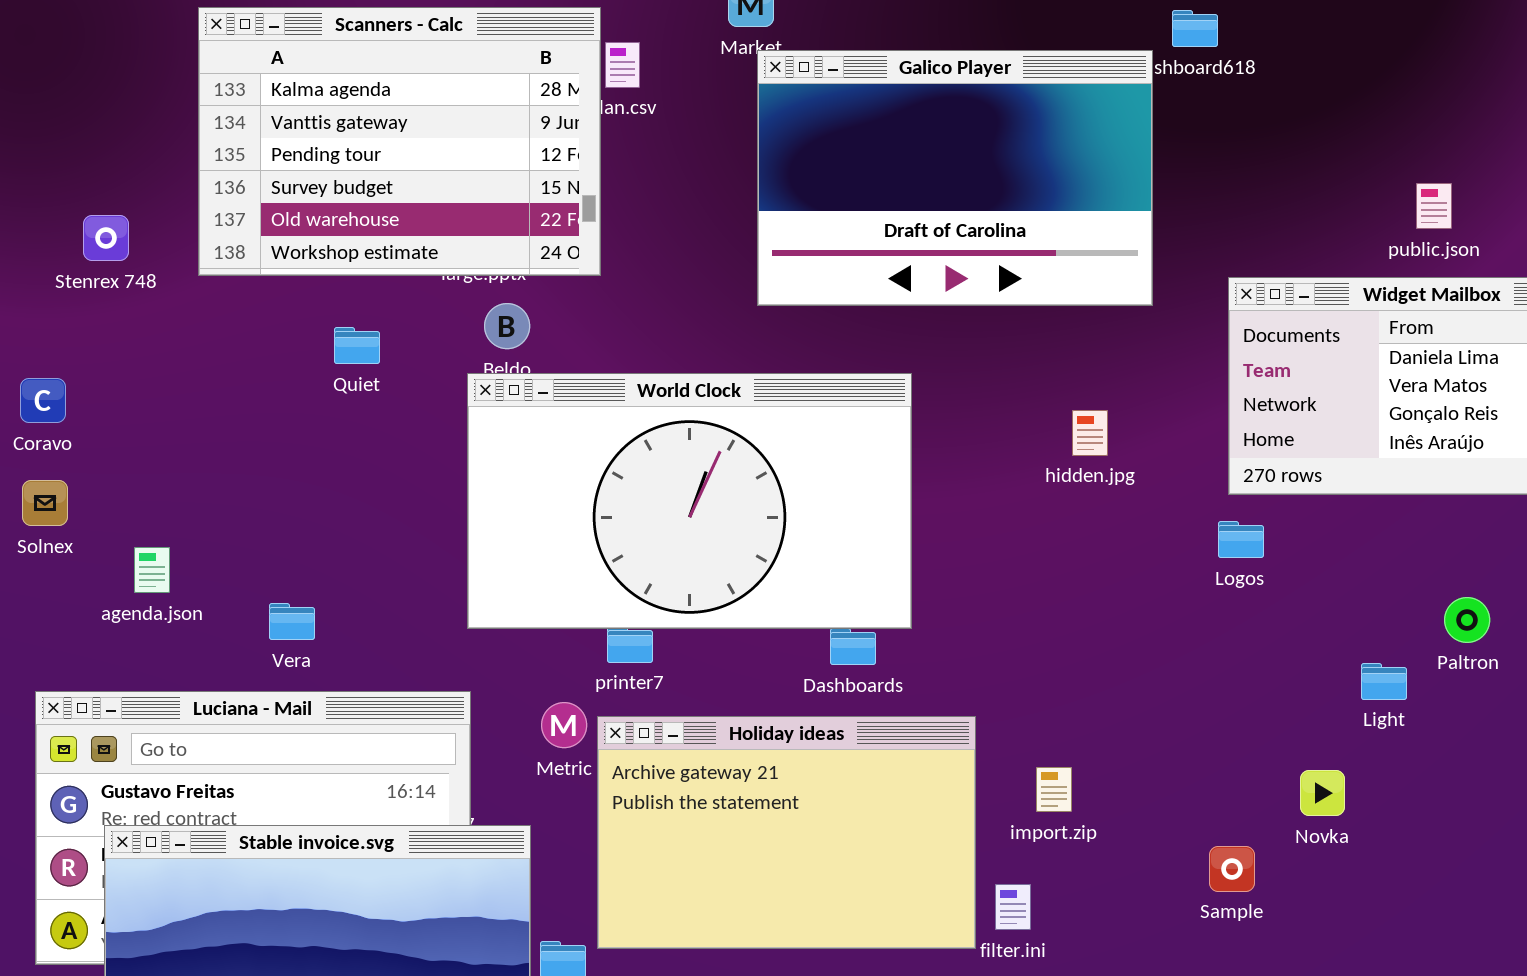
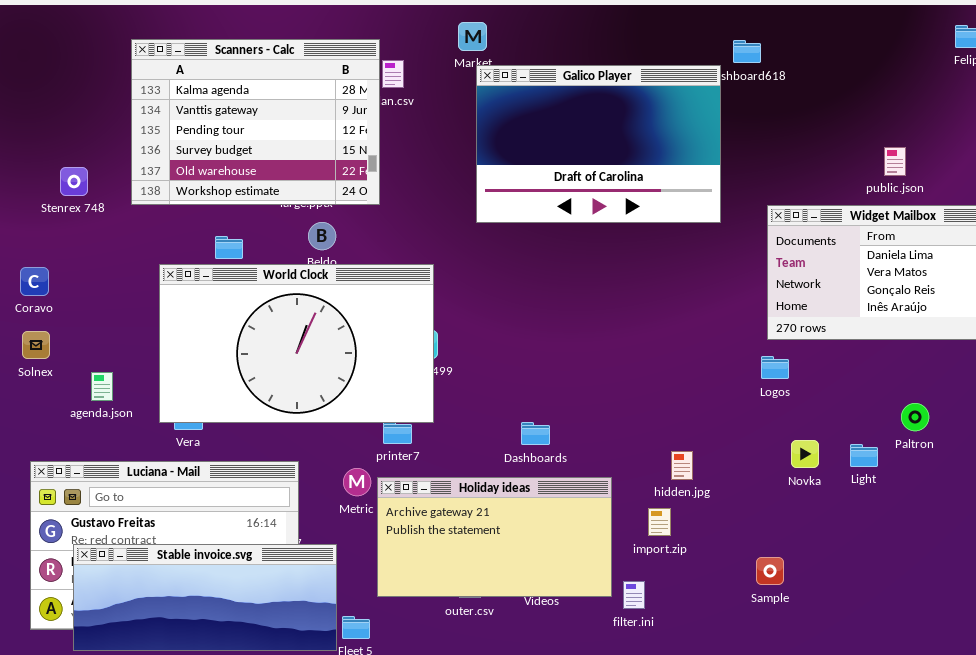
World Clock: [467,373,912,629] -> [159,264,434,423], moved
hidden.jpg: [1072,410,1108,456] -> [671,451,693,480], moved
Holiday ideas: [597,716,976,949] -> [377,477,612,597], resized
Novka: [1300,770,1345,816] -> [791,440,819,468], moved

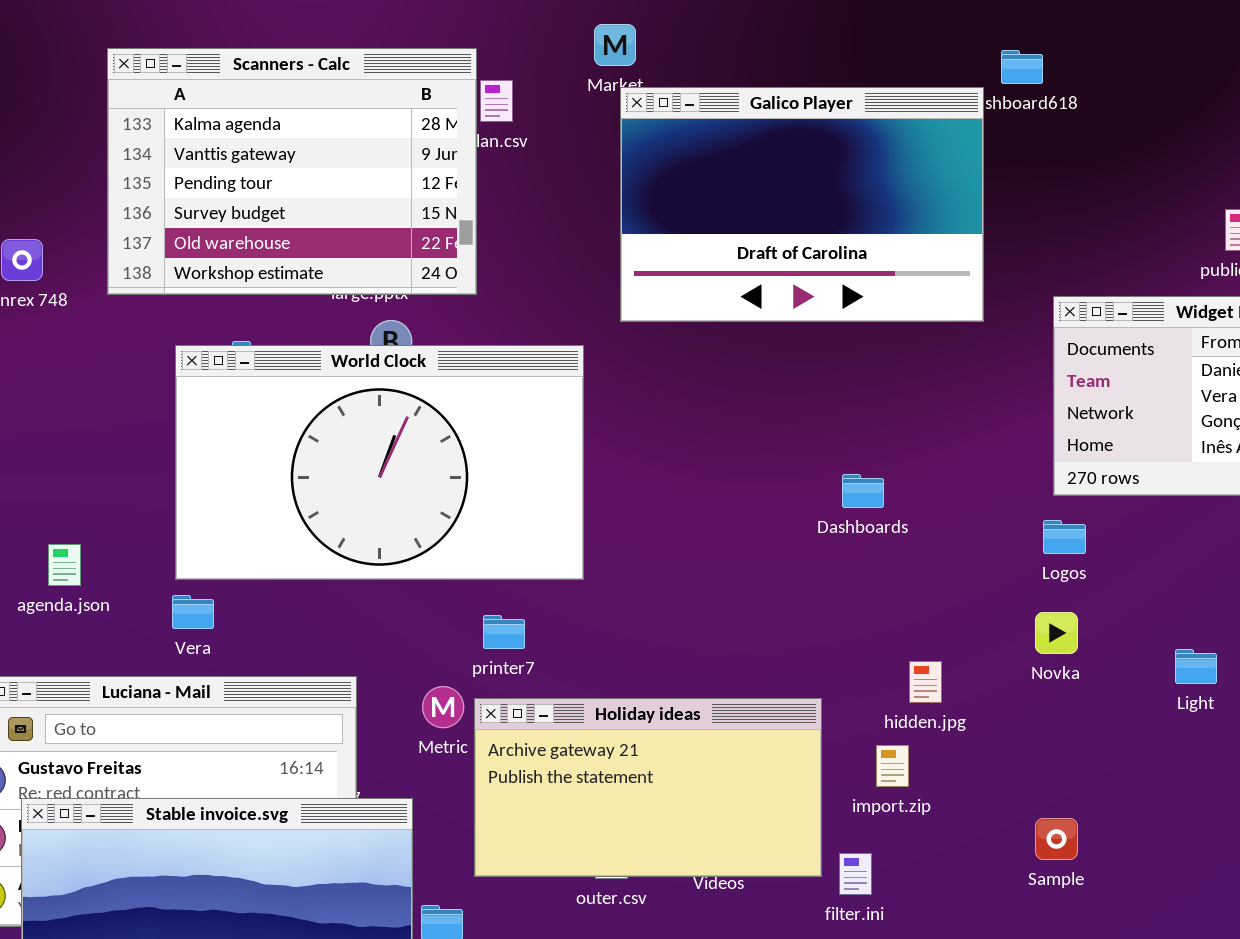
World Clock: [159,264,434,423] -> [175,345,584,580], moved
Dashboards: [521,422,550,445] -> [842,474,884,508], moved
Novka: [791,440,819,468] -> [1035,612,1078,654], moved

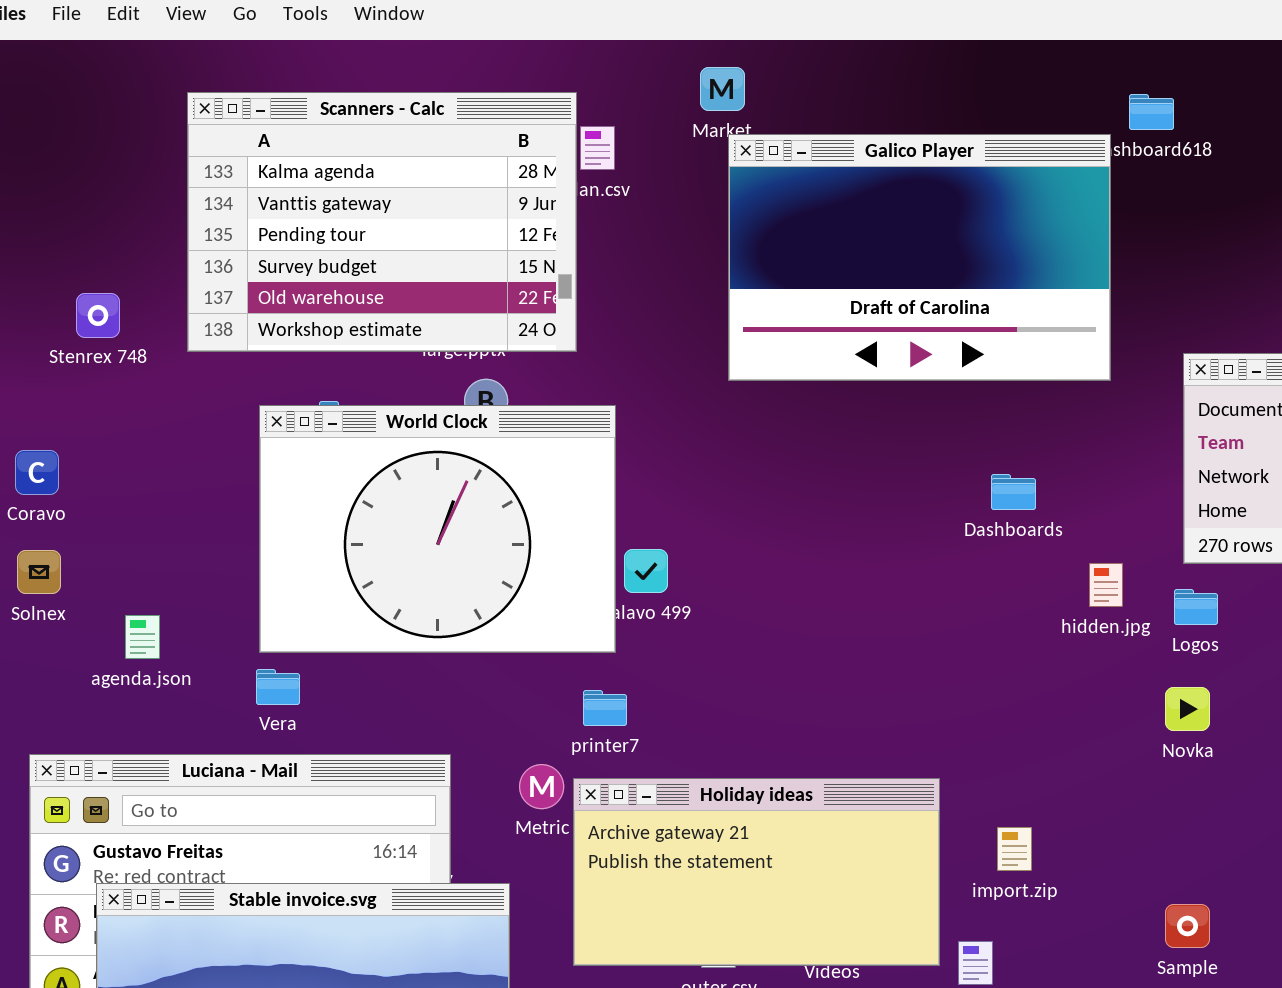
World Clock: [175,345,584,580] -> [259,405,616,653], resized
Dashboards: [842,474,884,508] -> [991,474,1036,510], moved
hidden.jpg: [909,661,942,703] -> [1089,563,1123,607], moved

